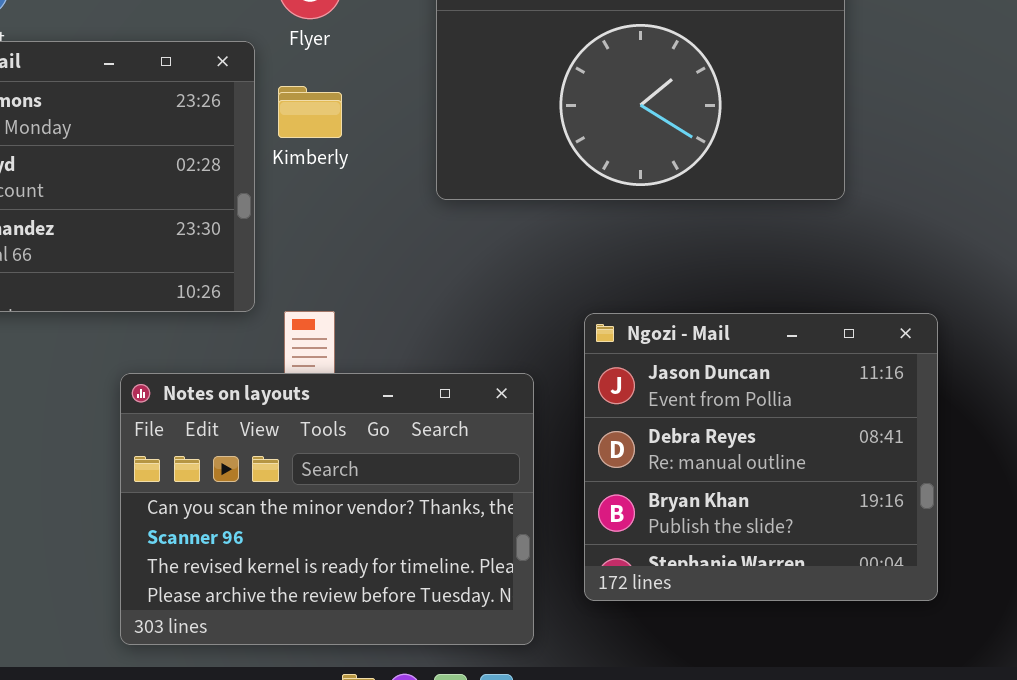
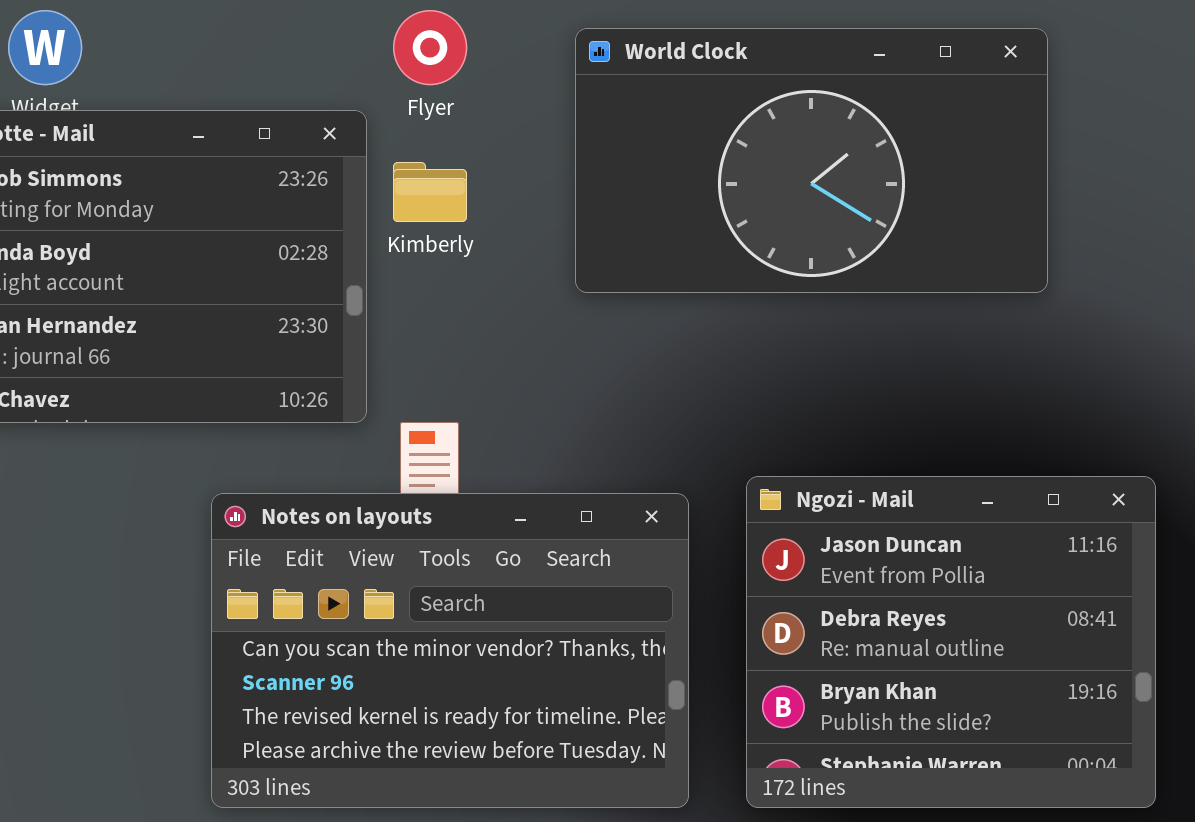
Ngozi - Mail: [584,313,938,601] -> [746,476,1156,808], moved

